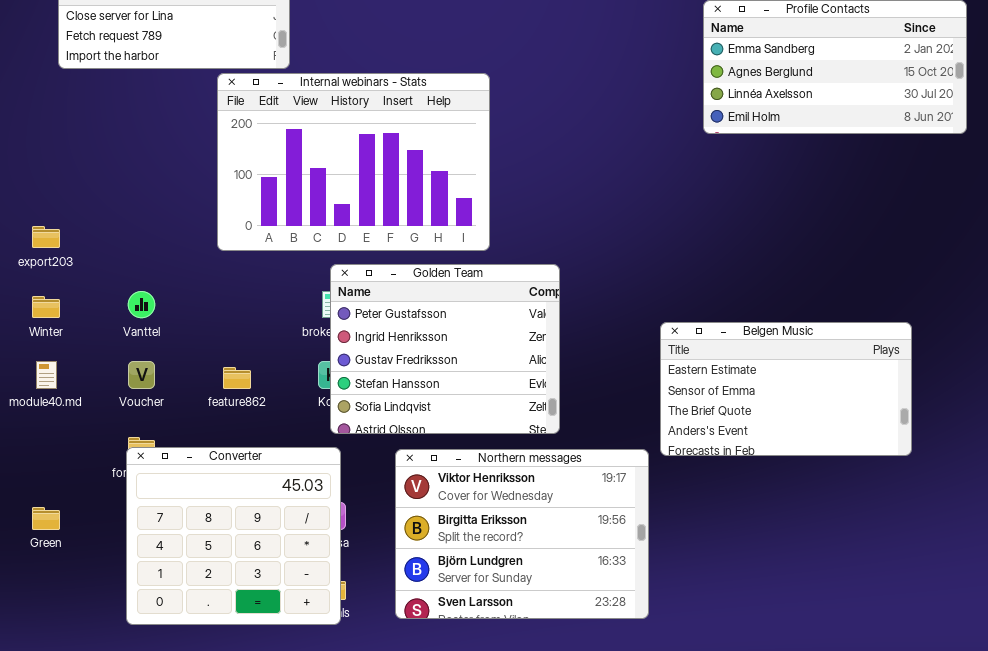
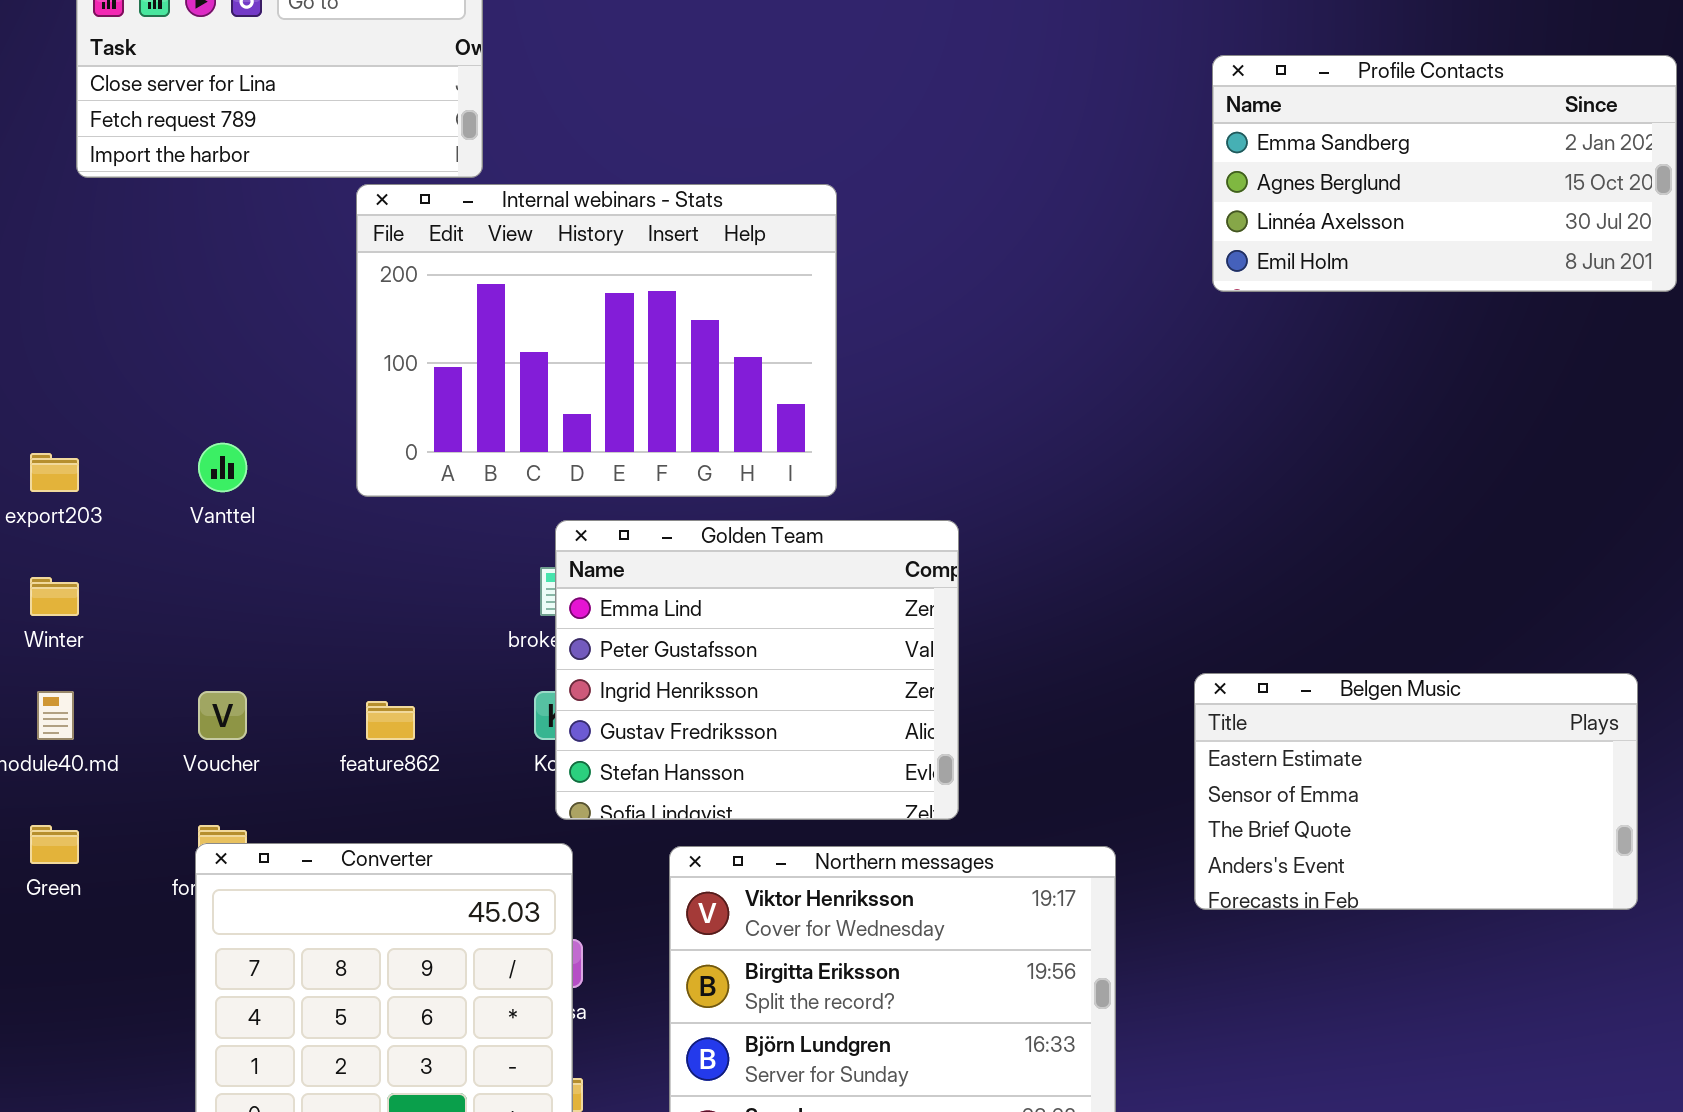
Golden Team: [330,264,560,434] -> [555,520,959,820], scrolled up 1 row
Vanttel: [128,291,155,318] -> [198,443,247,492], moved
Belgen Music: [660,322,912,456] -> [1194,673,1638,910], moved
Green: [32,507,60,530] -> [30,825,79,864], moved

